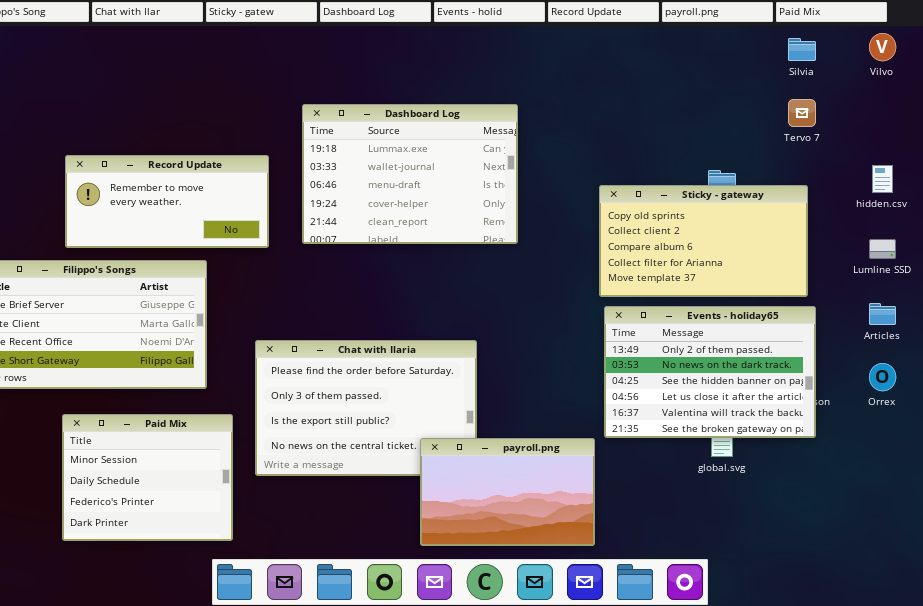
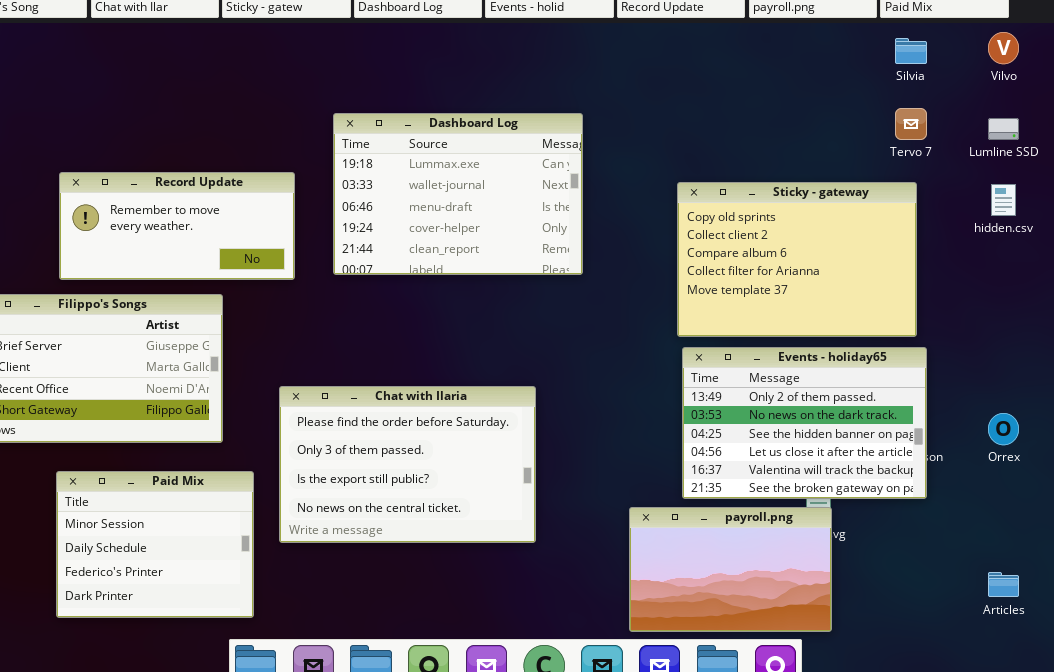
Sticky - gateway: [599,185,808,297] -> [677,182,917,337], resized
Lumline SSD: [869,239,896,259] -> [988,118,1019,140], moved
Articles: [869,303,896,325] -> [988,572,1019,597], moved
payroll.png: [420,438,595,546] -> [629,507,832,632], moved

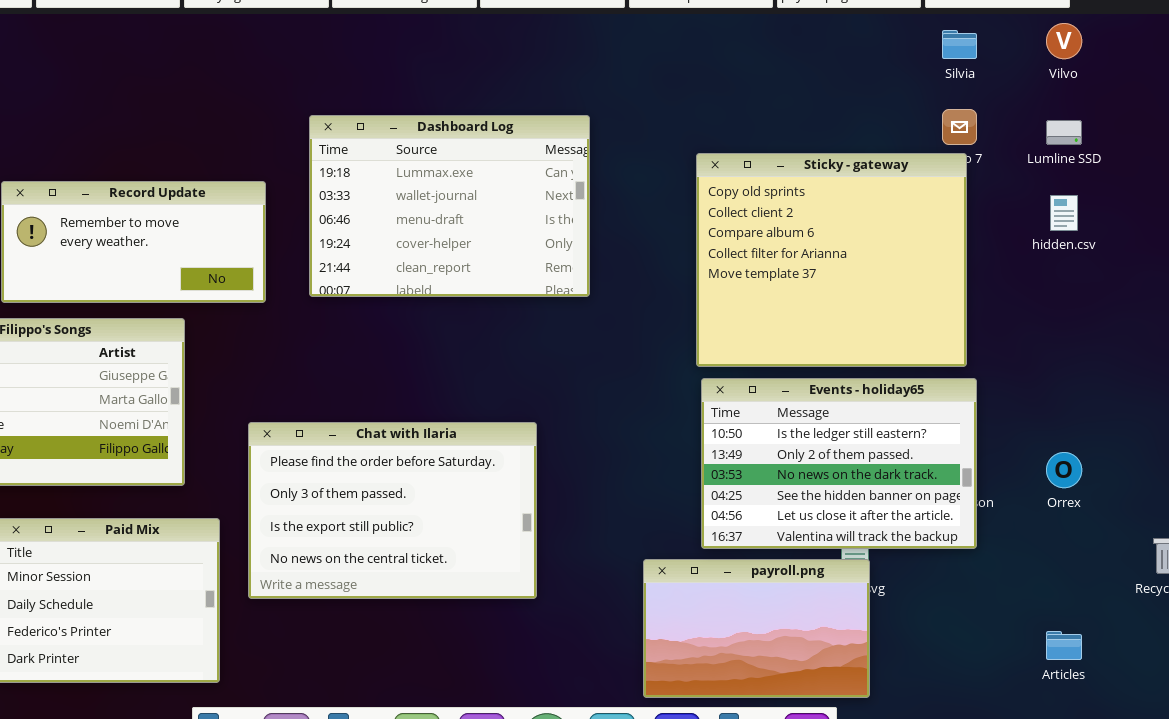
Sticky - gateway: [677,182,917,337] -> [696,153,967,367], resized
Events - holiday65: [682,347,927,499] -> [701,378,977,549], scrolled up 1 row

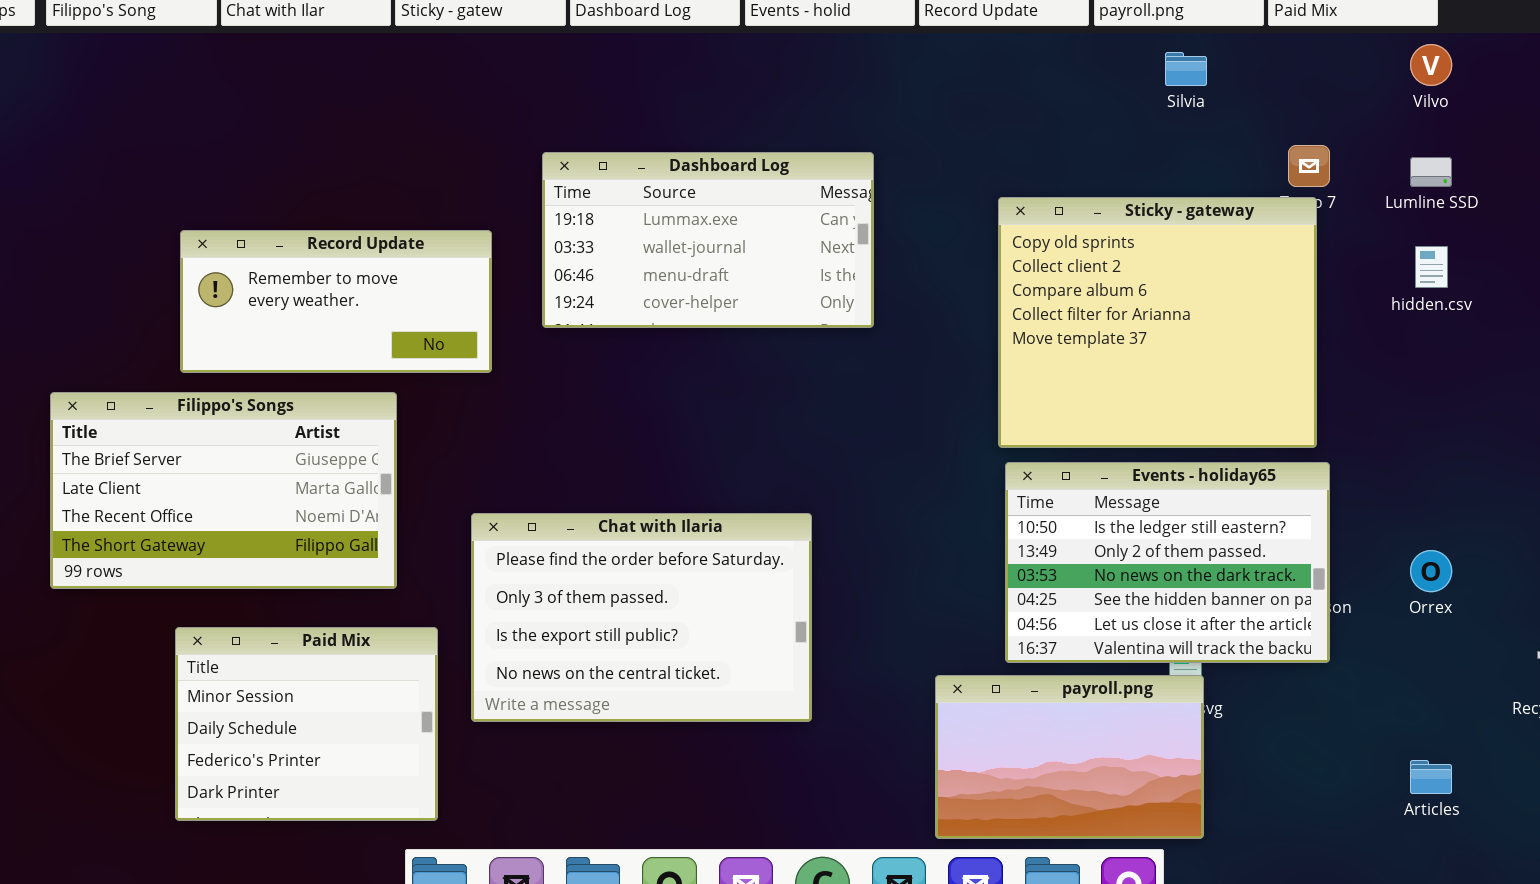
Silvia: [942,30,977,59] -> [1165,52,1207,86], moved
Dashboard Log: [309,115,590,297] -> [542,152,874,328], resized

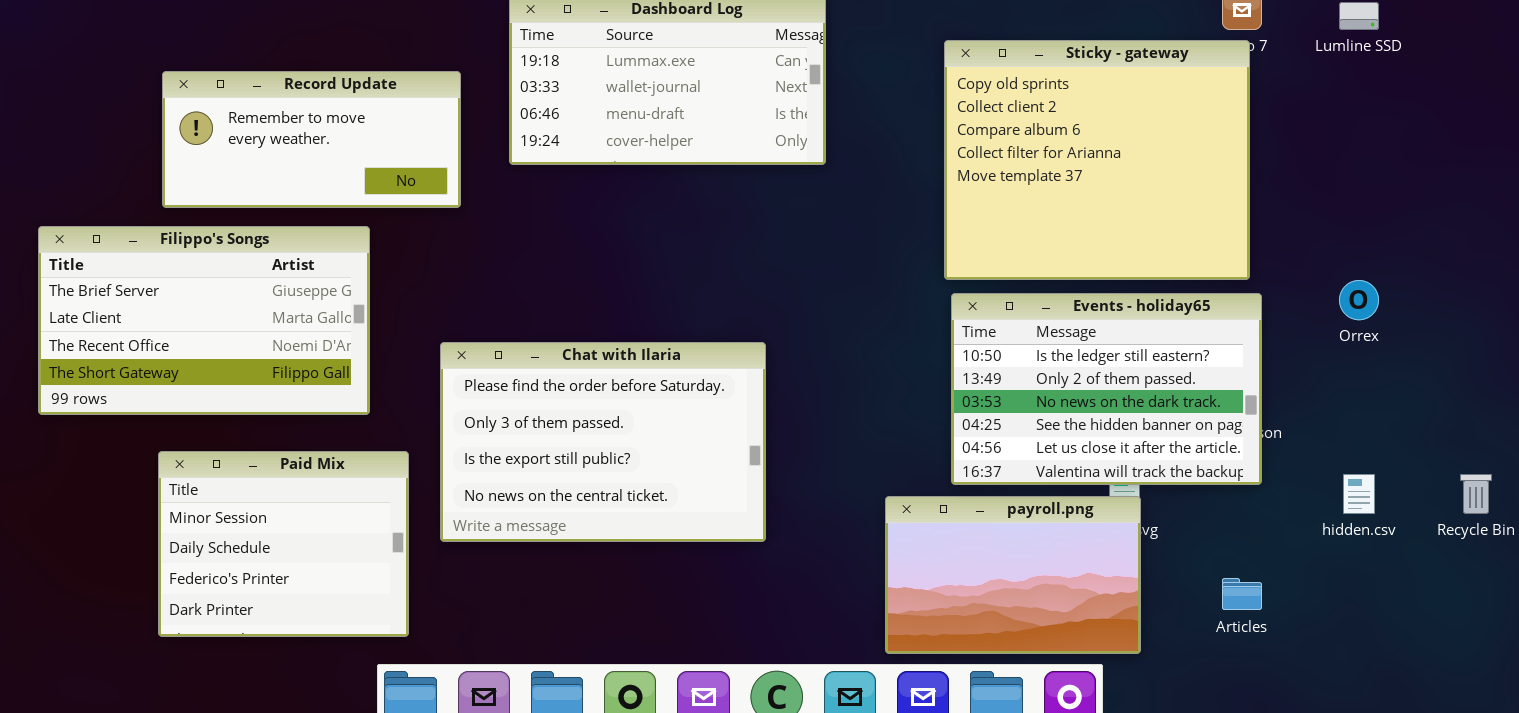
hidden.csv: [1415,246,1448,288] -> [1343,474,1375,514], moved
Orrex: [1410,550,1452,592] -> [1339,280,1379,320], moved
Articles: [1410,760,1452,794] -> [1222,578,1262,610], moved

